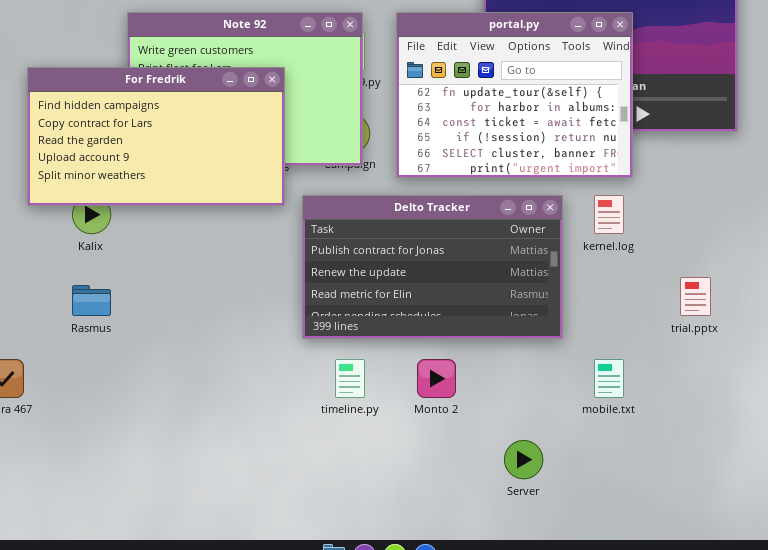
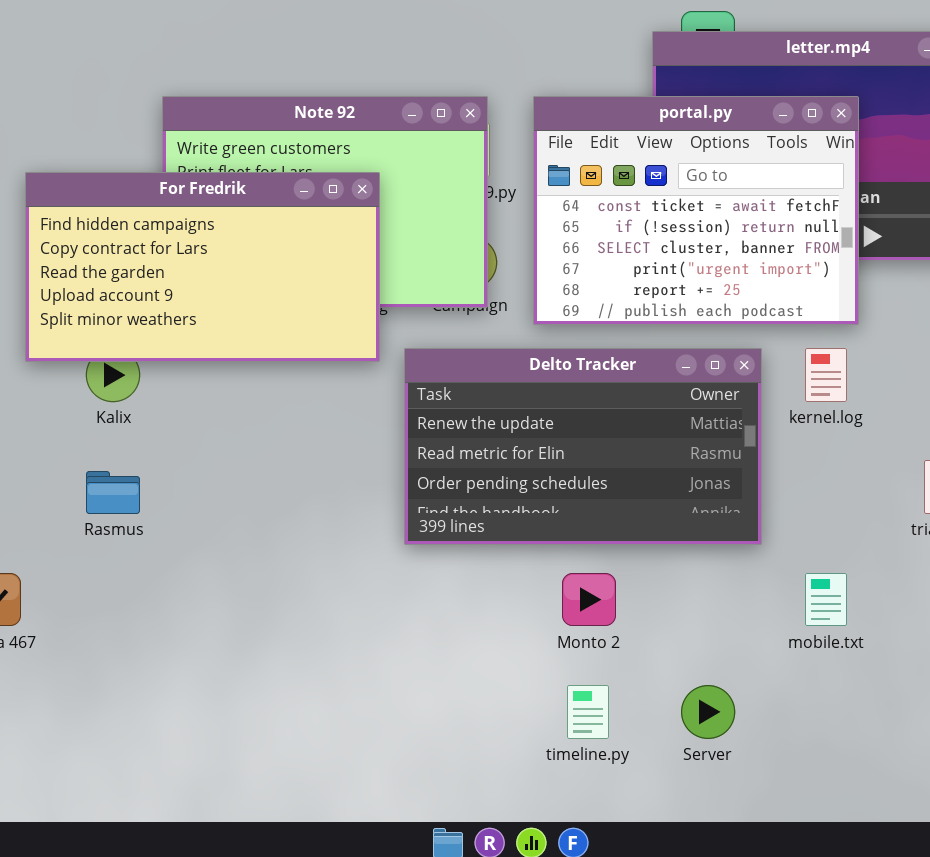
portal.py: [396,12,633,178] -> [533,96,859,325], scrolled down 2 rows
Delto Tracker: [302,195,563,339] -> [404,348,762,545], scrolled down 1 row
timeline.py: [335,359,365,398] -> [567,685,609,739], moved

